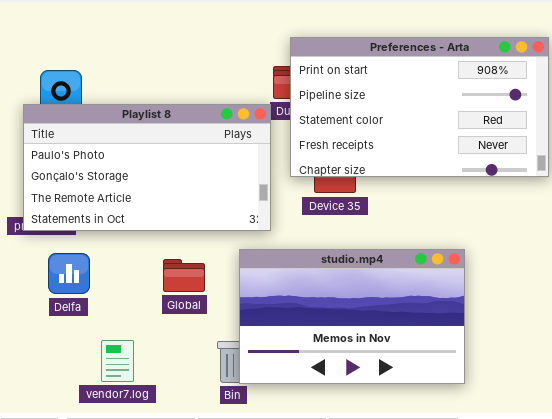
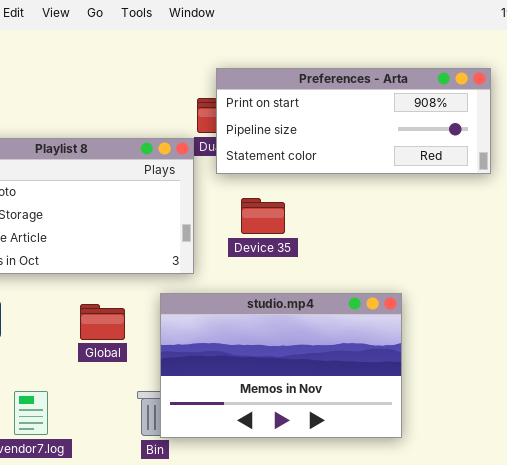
Preferences - Arta: [290,37,549,177] -> [216,68,491,174], resized

